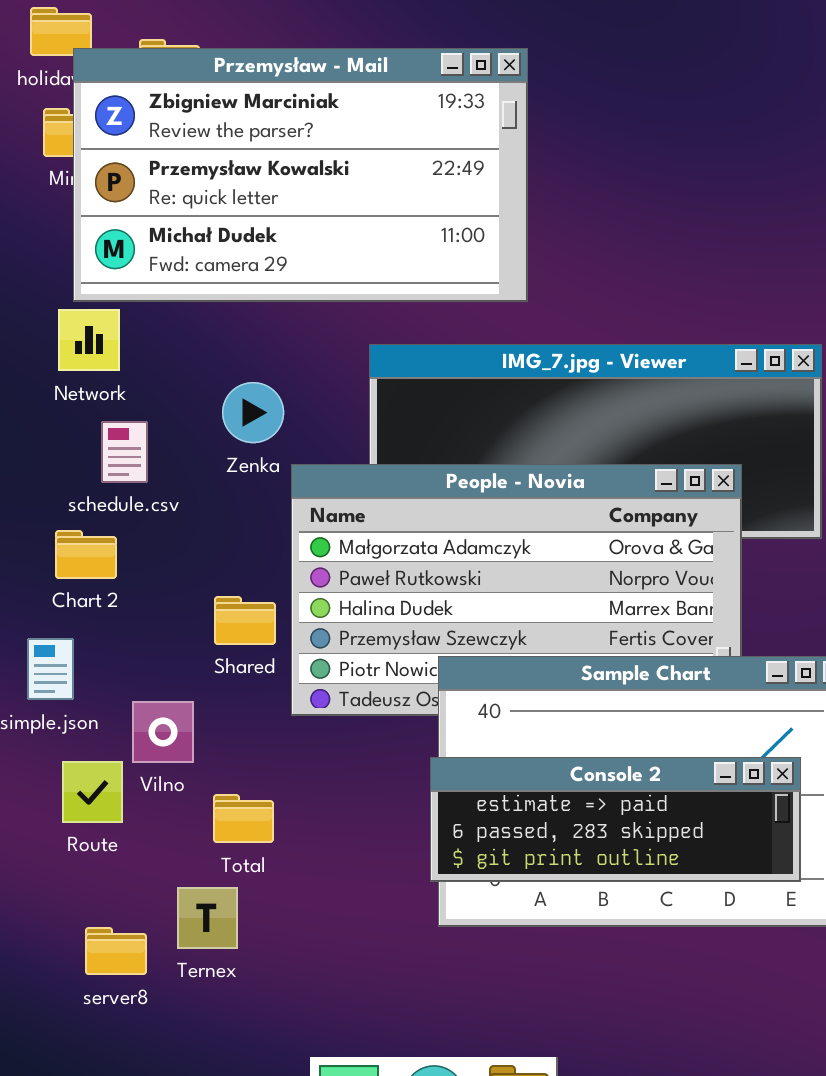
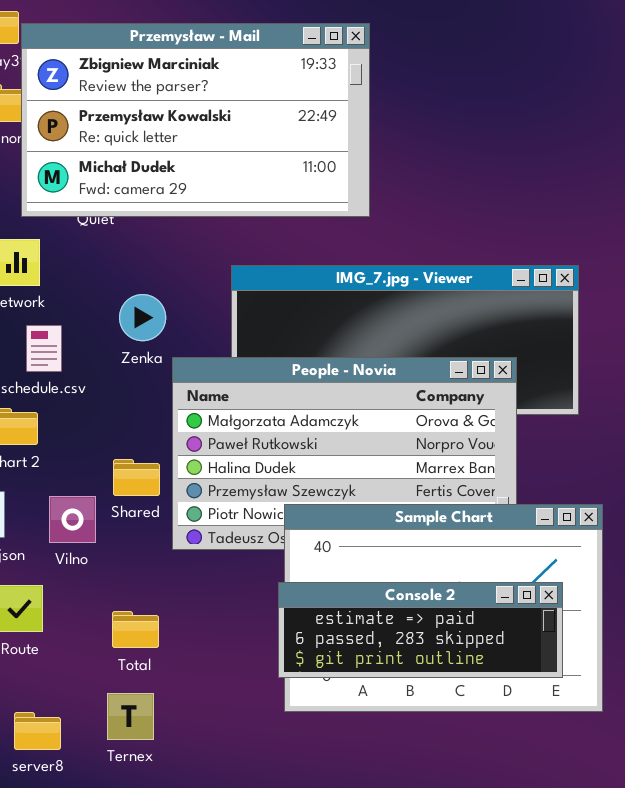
Przemysław - Mail: [73,48,528,302] -> [21,23,370,217], moved
Vilno: [132,701,194,763] -> [49,496,96,543], moved
Ternex: [177,887,238,949] -> [107,693,154,740], moved

